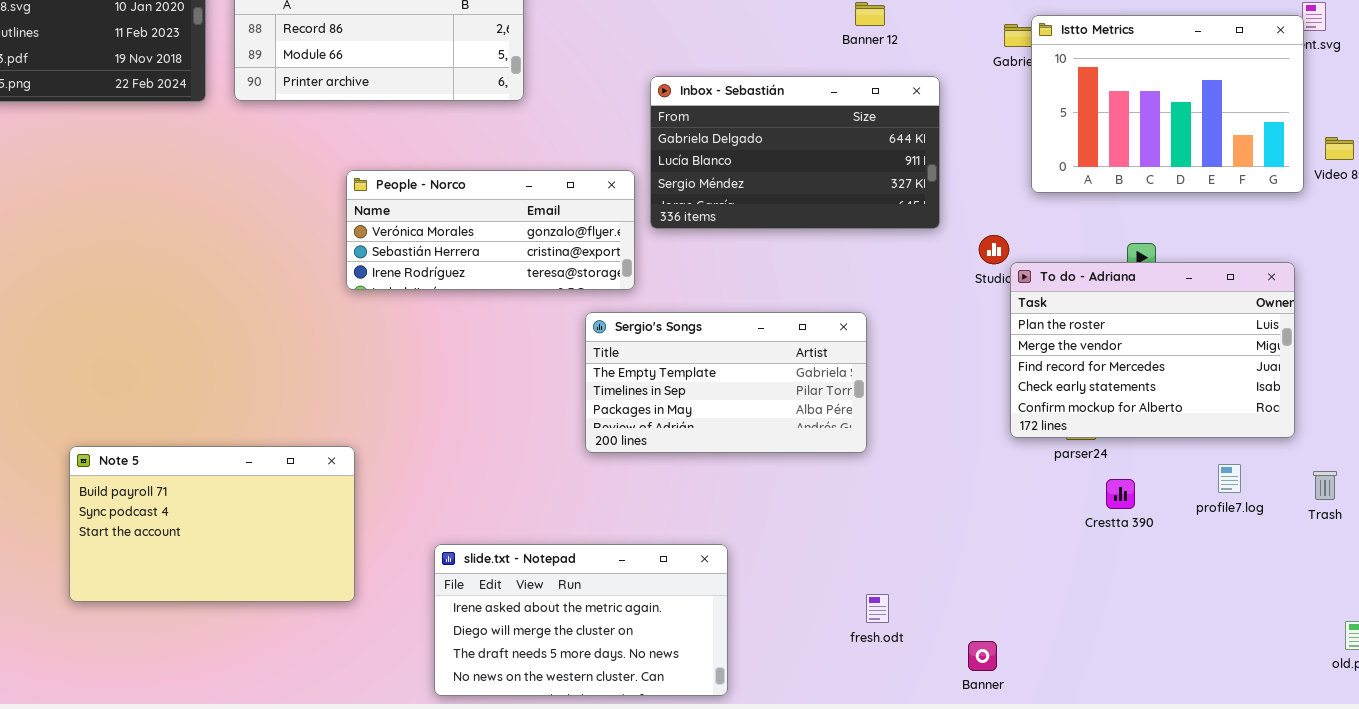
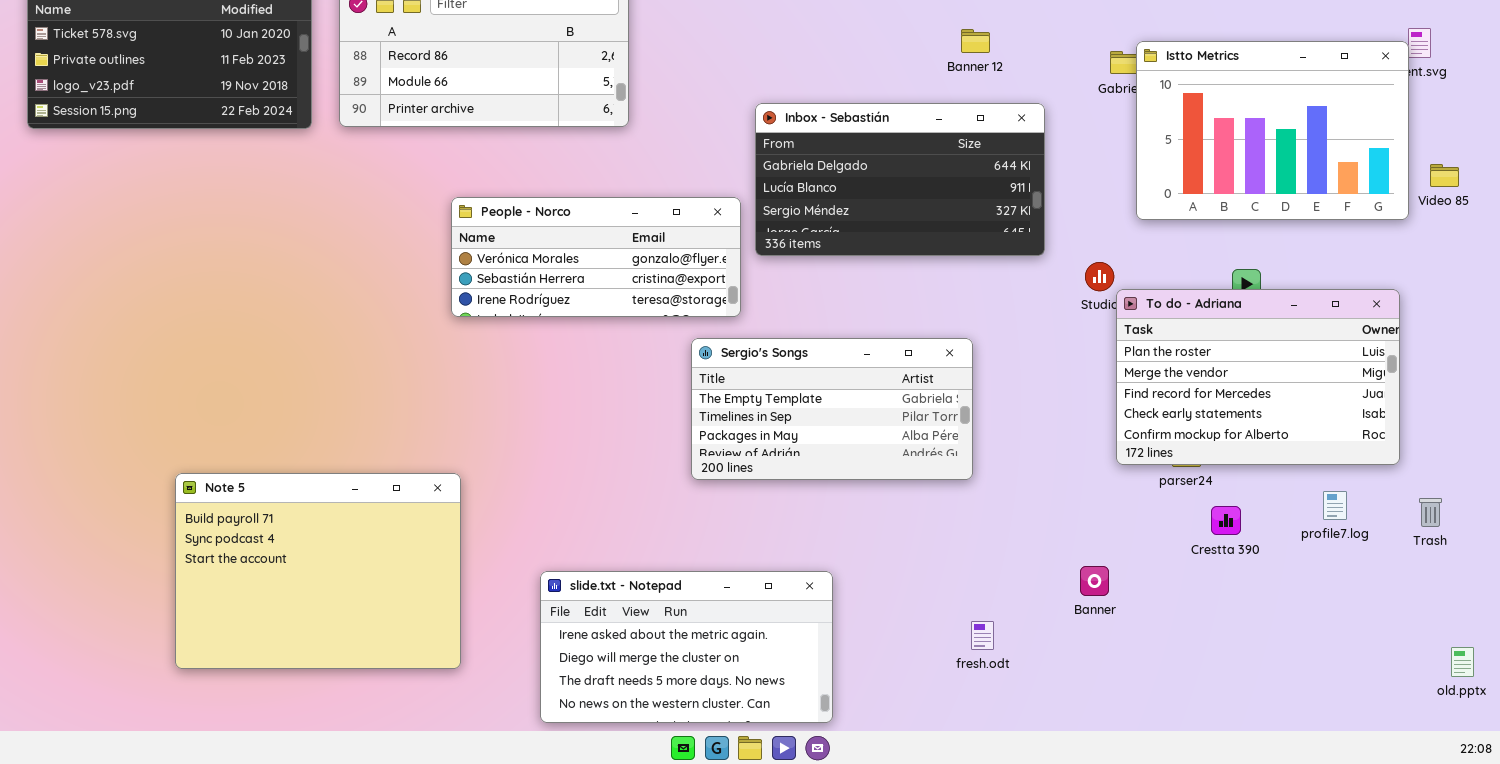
Note 5: [69,446,355,602] -> [175,473,461,669], resized
Banner: [968,641,997,671] -> [1080,566,1109,596], moved

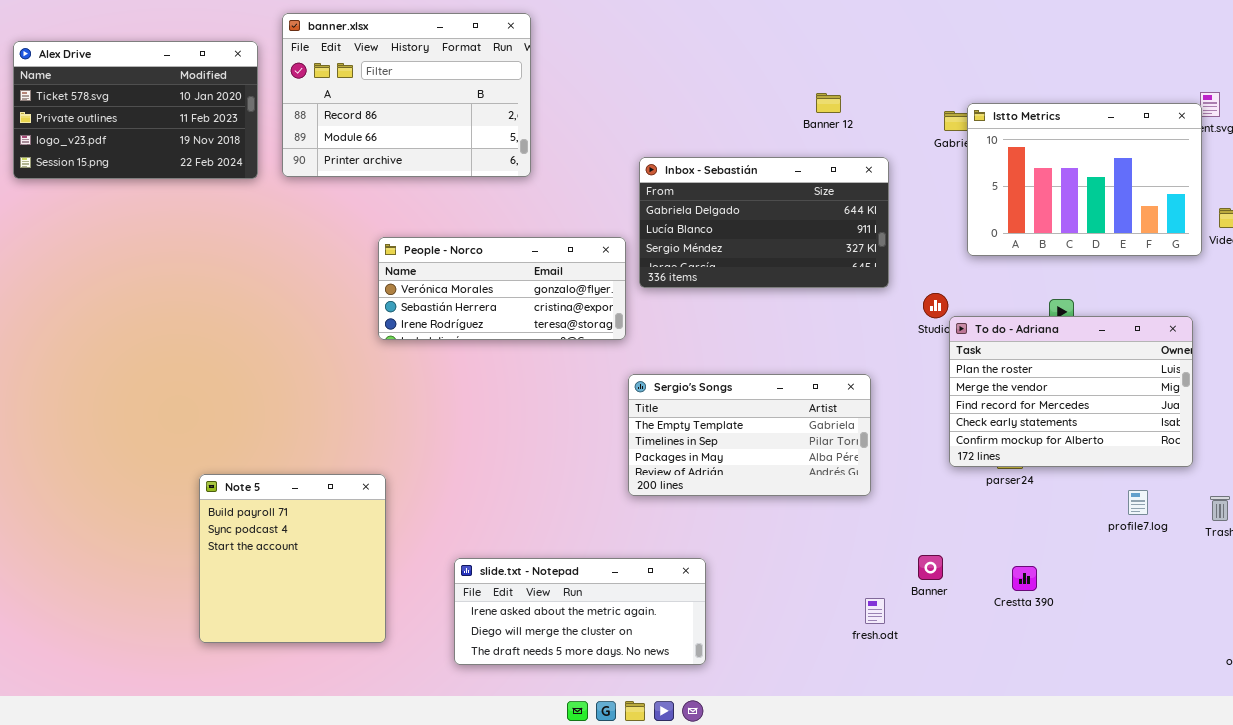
Sergio's Songs: [691,338,973,480] -> [628,374,871,496], moved
Note 5: [175,473,461,669] -> [199,474,386,643], resized
Crestta 390: [1211,506,1241,535] -> [1012,566,1037,591], moved
slide.txt - Notepad: [540,571,833,723] -> [454,558,706,665], resized
fresh.odt: [971,621,994,650] -> [865,598,885,624], moved

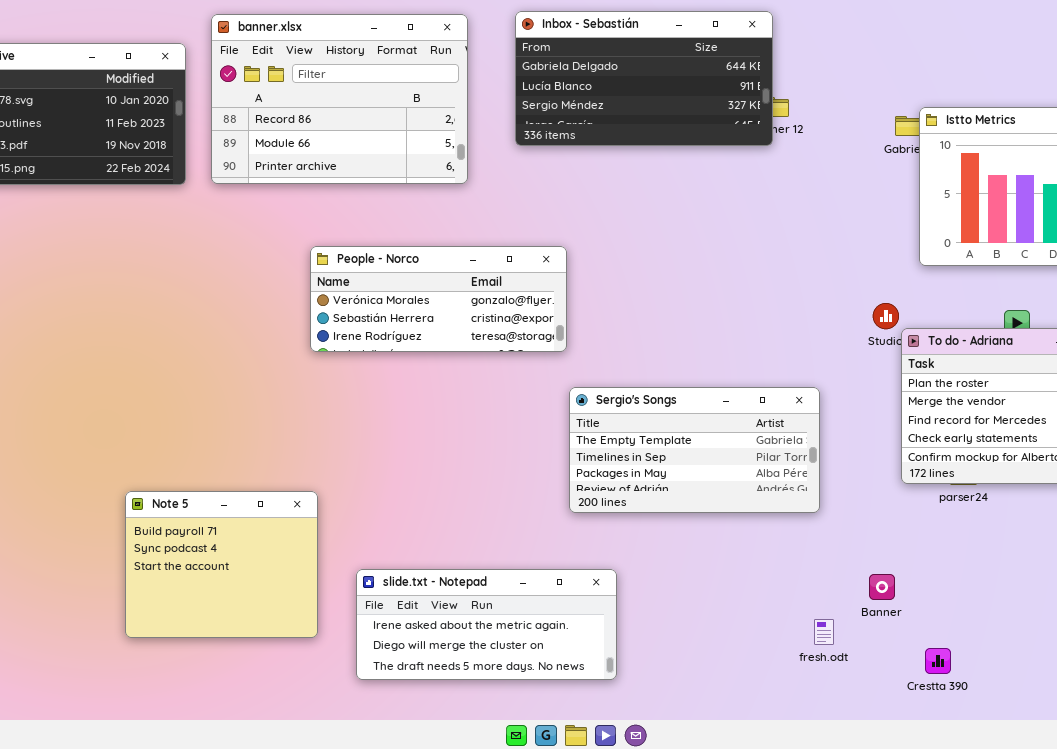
Inbox - Sebastián: [639,157,889,288] -> [515,11,773,146], moved
Note 5: [199,474,386,643] -> [125,491,318,638], resized
slide.txt - Notepad: [454,558,706,665] -> [356,569,617,680], moved
Crestta 390: [1012,566,1037,591] -> [925,648,951,674], moved

